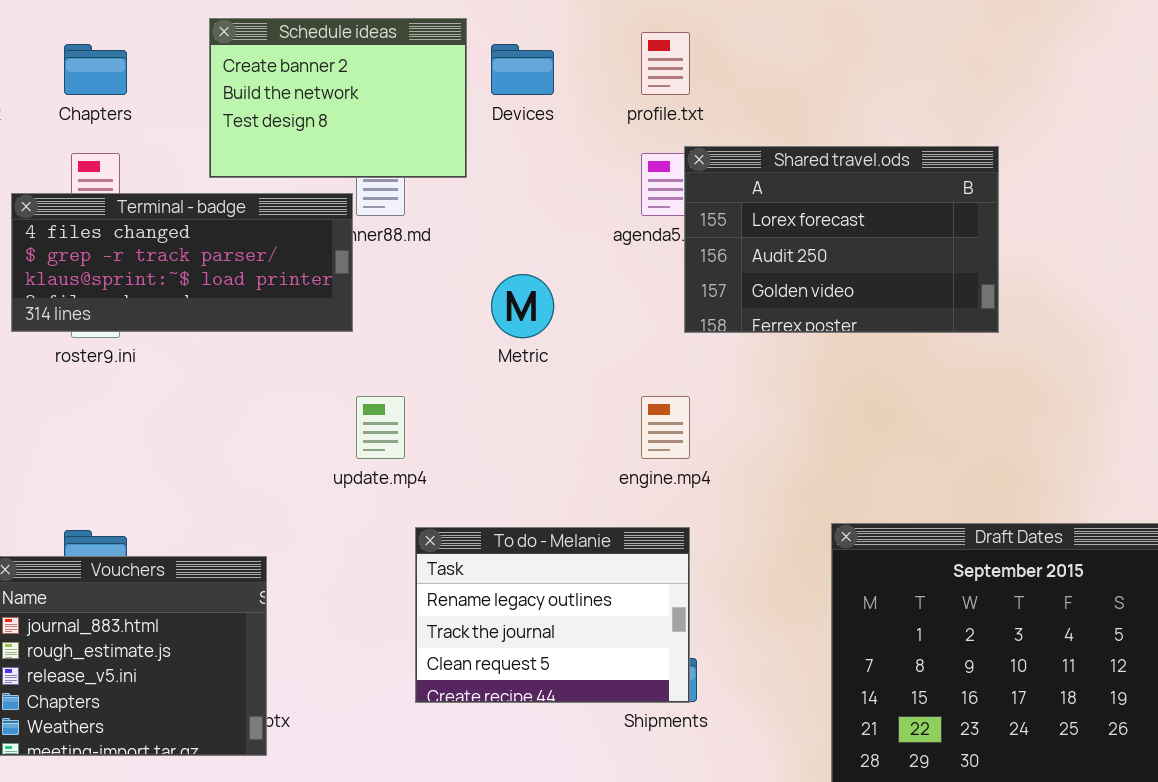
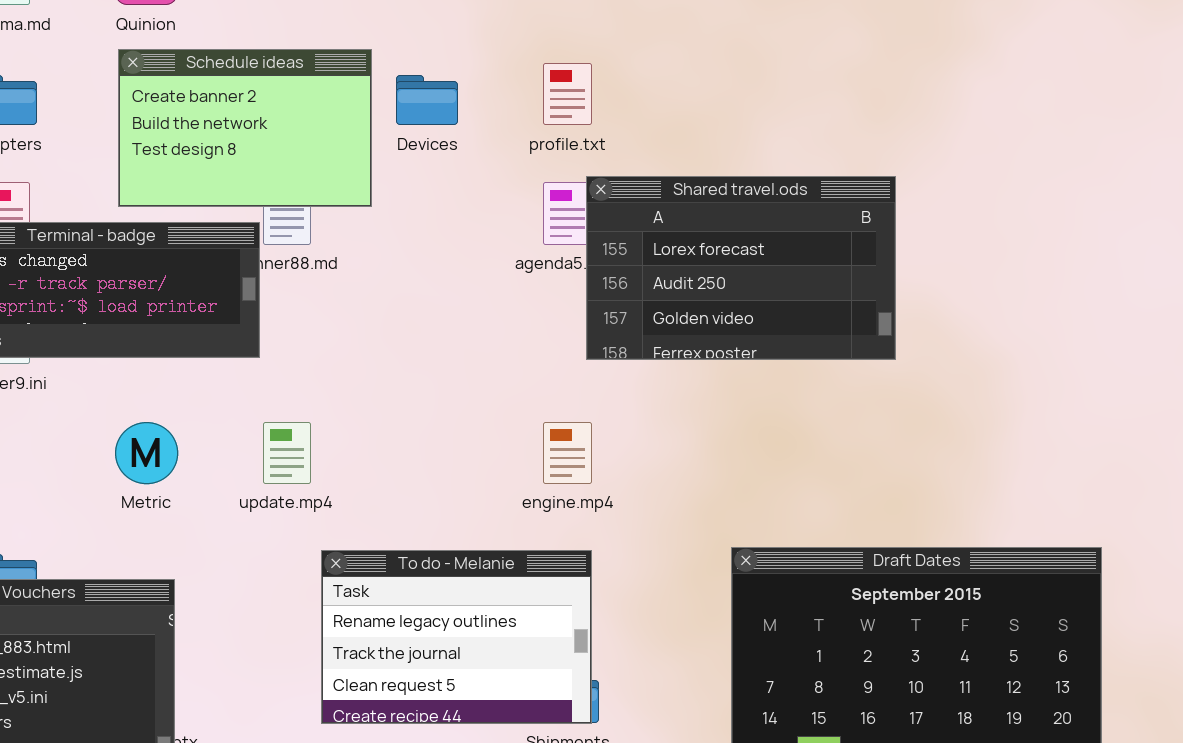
Metric: [491,274,554,338] -> [115,422,178,484], moved

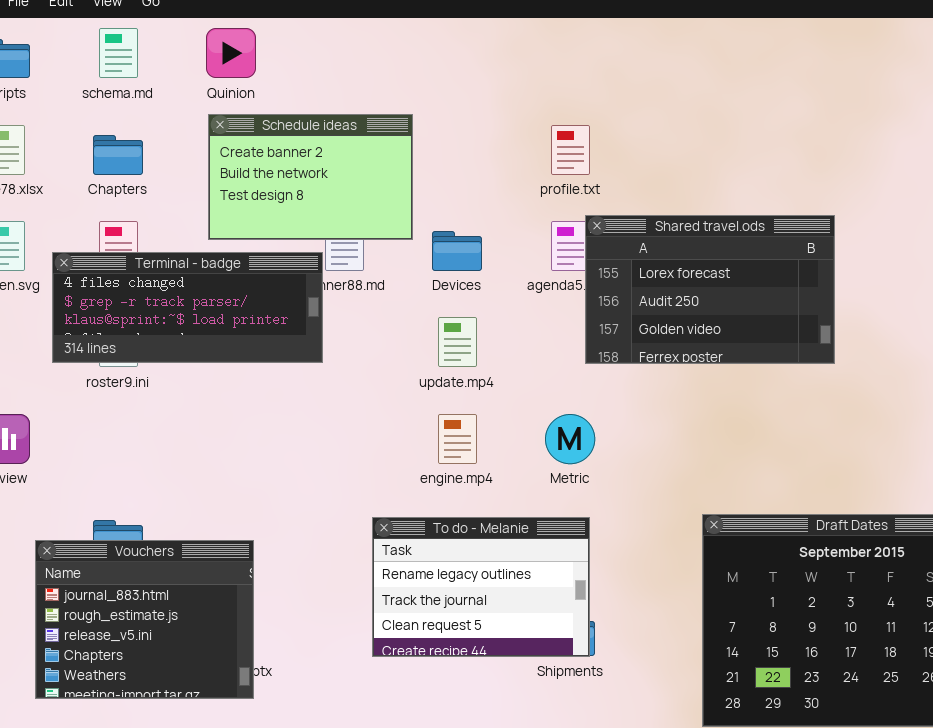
Devices: [396,75,458,125] -> [432,231,482,271], moved
Metric: [115,422,178,484] -> [545,414,595,464], moved
update.mp4: [263,422,311,484] -> [438,317,477,367], moved
engine.mp4: [543,422,592,484] -> [438,414,477,464], moved

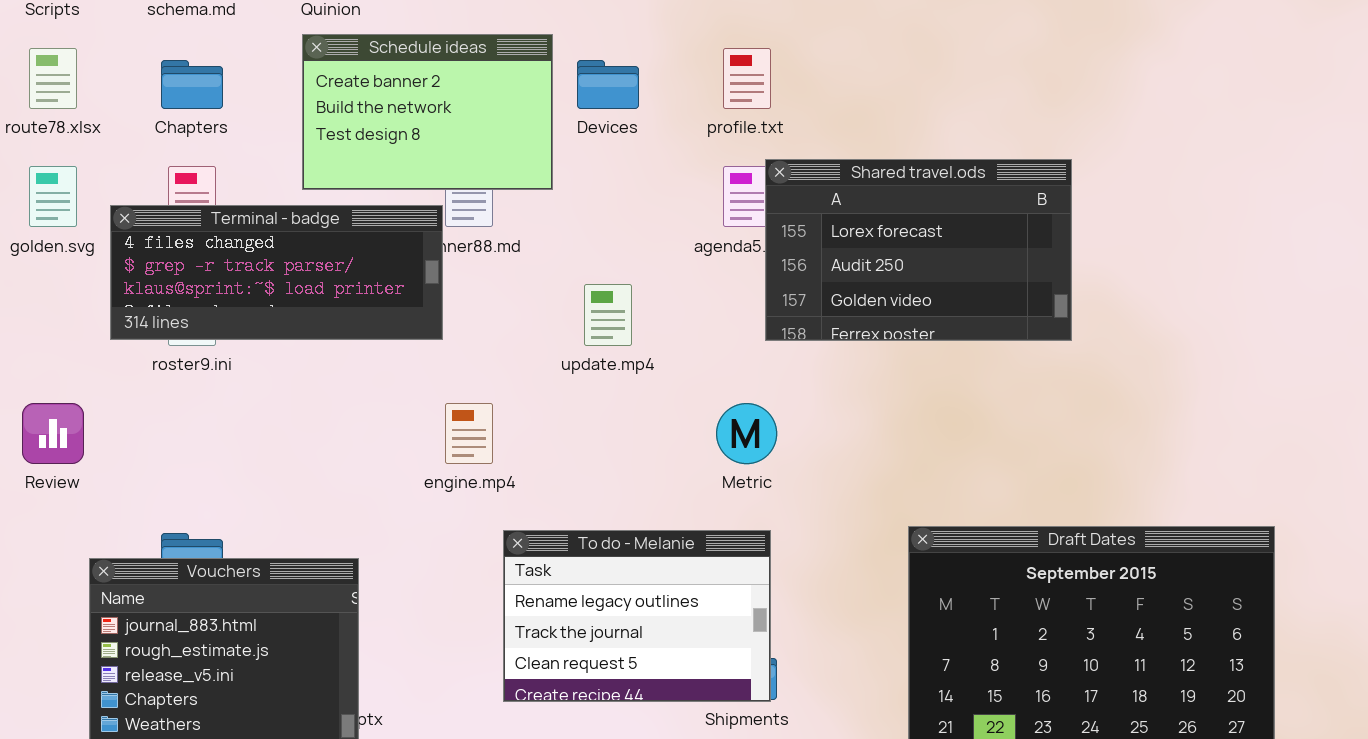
Devices: [432,231,482,271] -> [577,60,639,109], moved
engine.mp4: [438,414,477,464] -> [445,403,493,464], moved

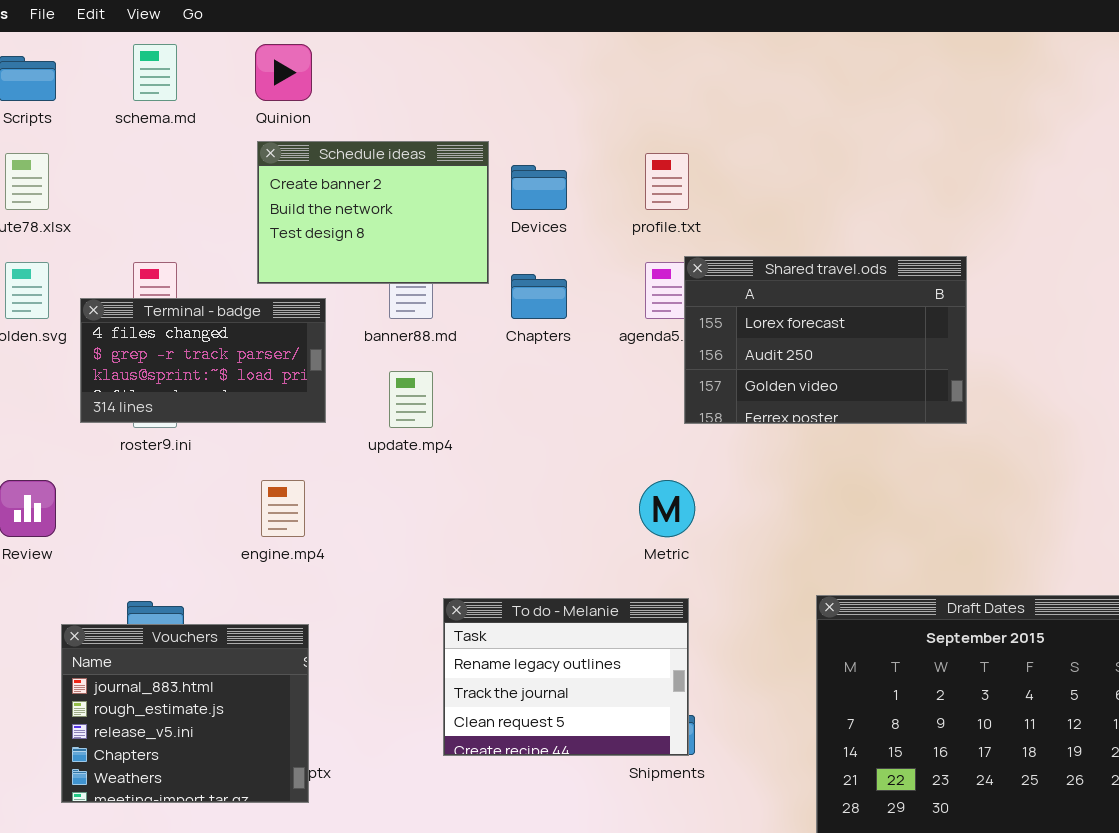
Chapters: [161,60,223,109] -> [511,274,567,319], moved
Terminal - badge: [110,205,443,340] -> [80,298,326,423], resized
update.mp4: [584,284,632,346] -> [389,371,433,428], moved
engine.mp4: [445,403,493,464] -> [261,480,305,537], moved

